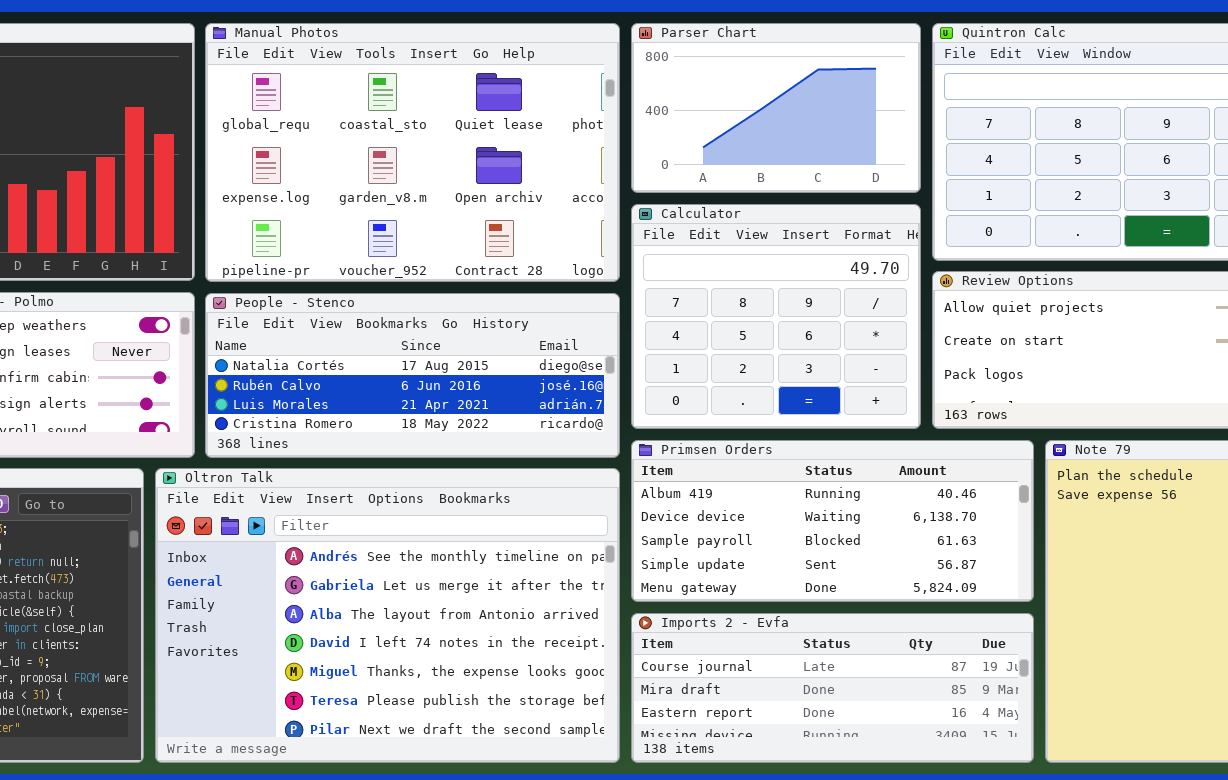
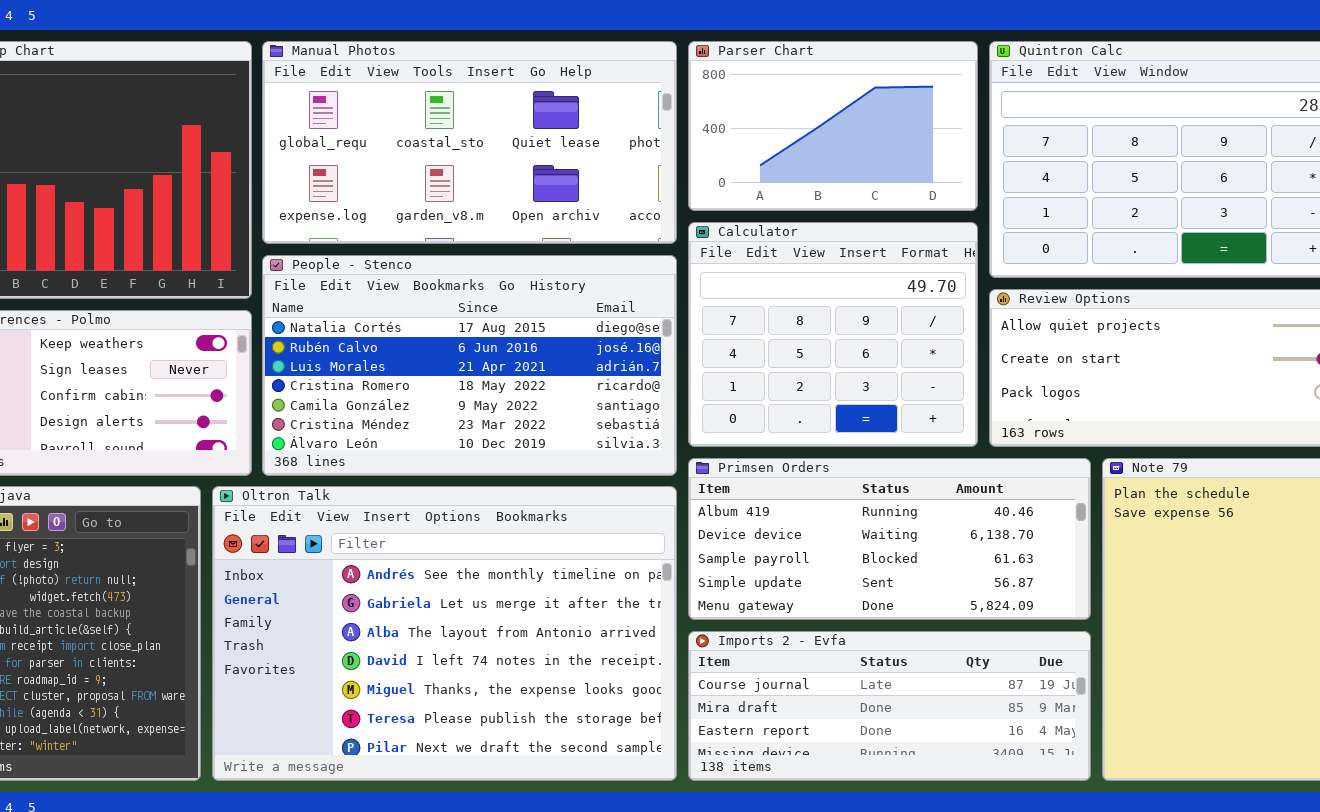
Manual Photos: [205,23,620,282] -> [262,41,677,244], resized
People - Stenco: [205,293,620,458] -> [262,255,677,476], resized

